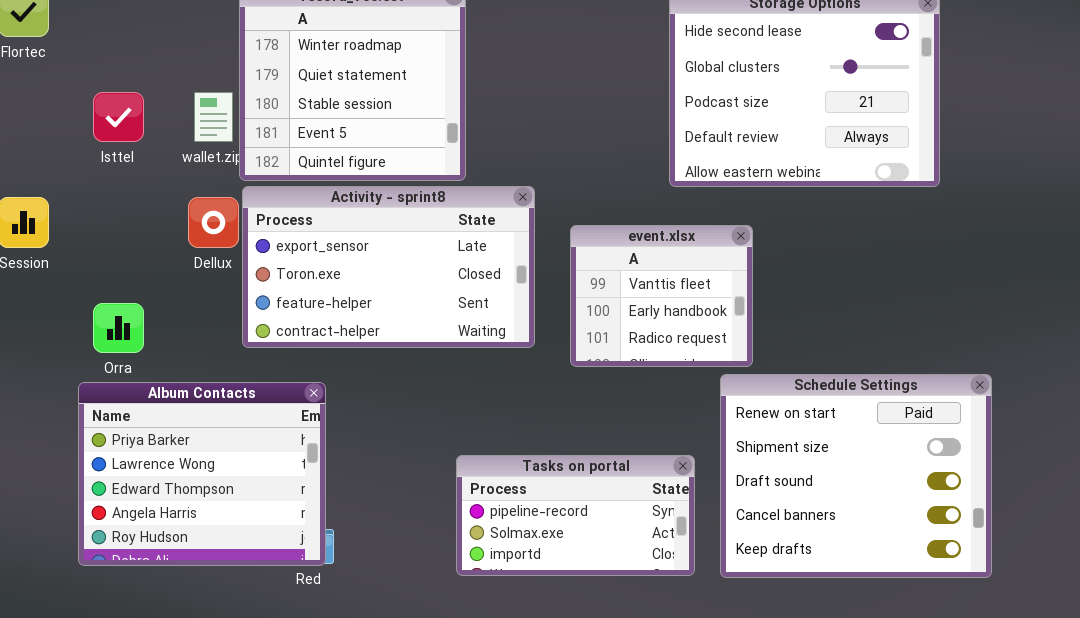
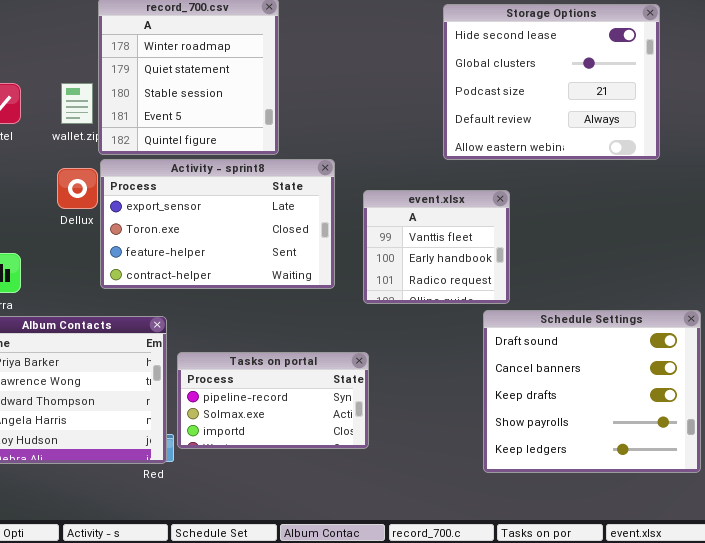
Schedule Settings: [720,374,992,578] -> [483,310,701,473], scrolled down 2 rows
Tasks on portal: [456,455,695,576] -> [177,352,369,449], moved

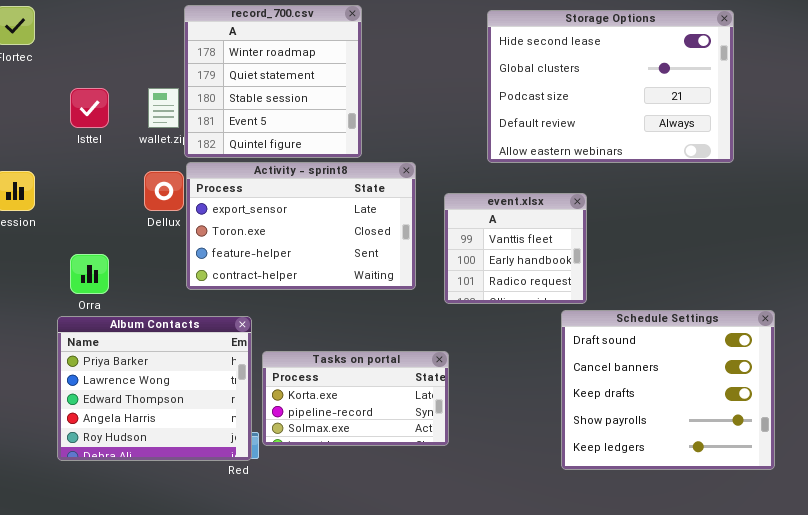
Storage Options: [443,4,660,160] -> [487,10,734,163], resized
Tasks on portal: [177,352,369,449] -> [262,351,449,446], scrolled up 1 row

